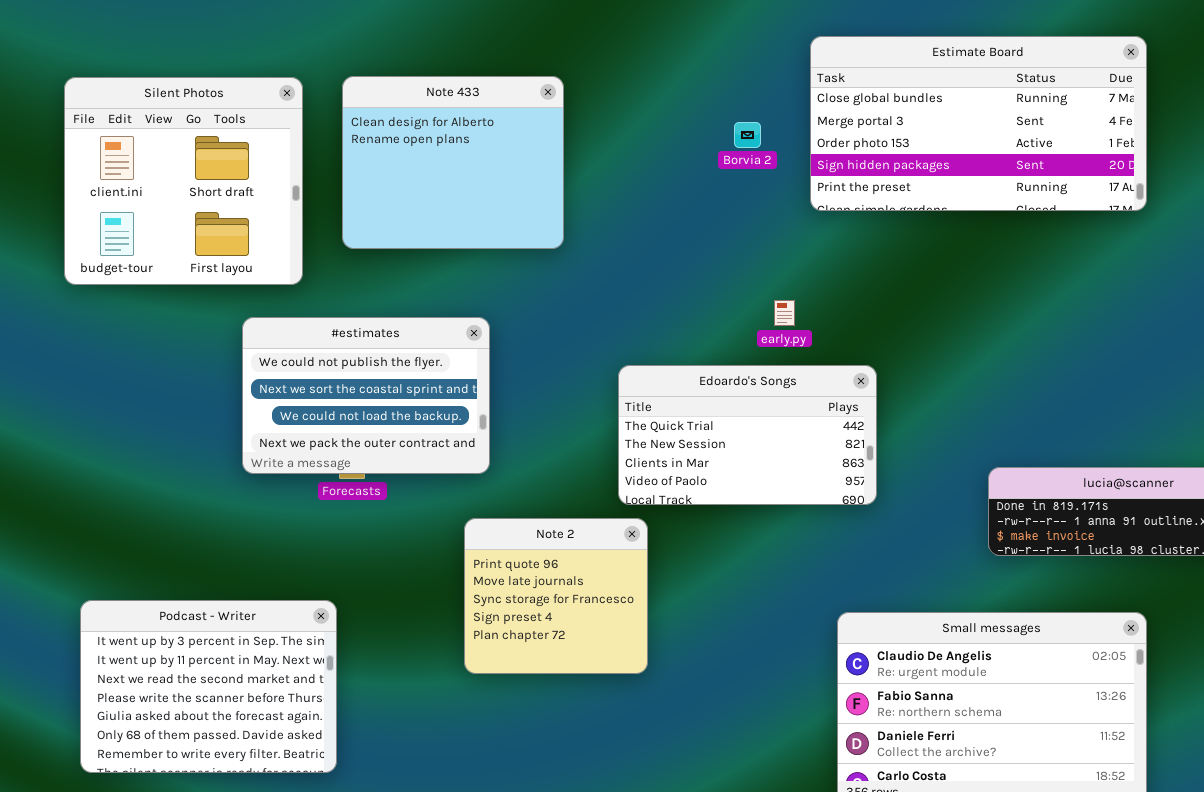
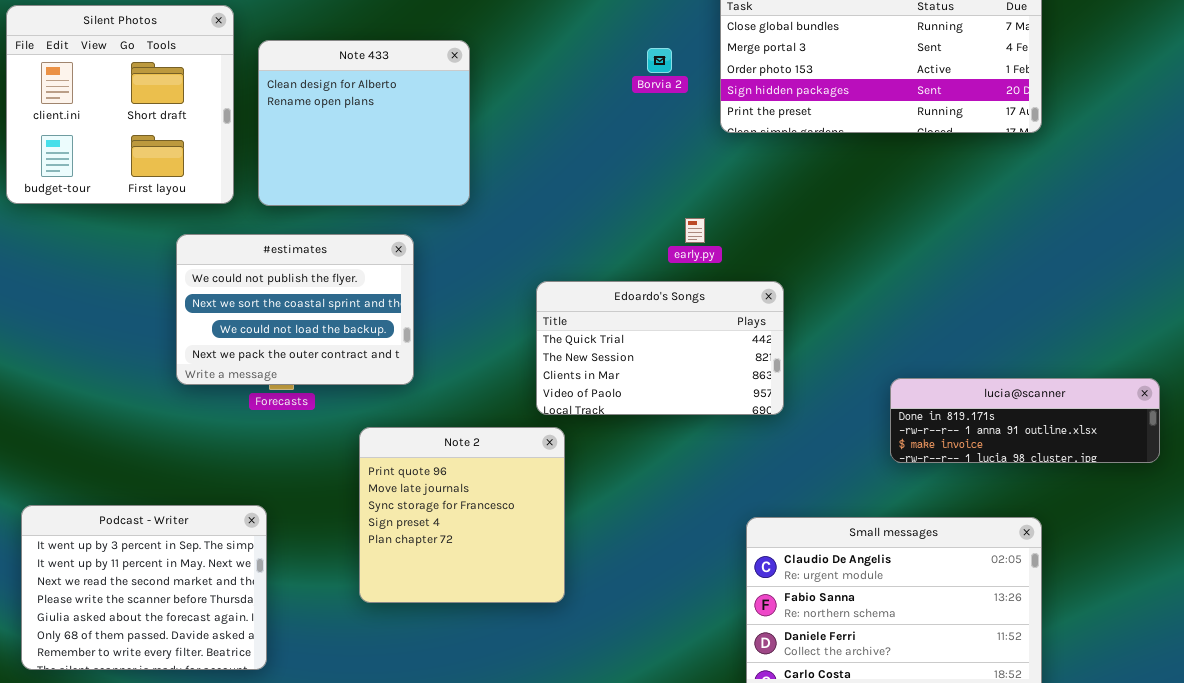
Note 433: [342,76,564,249] -> [258,40,470,206], moved
Note 2: [464,518,648,674] -> [359,427,565,603], resized

